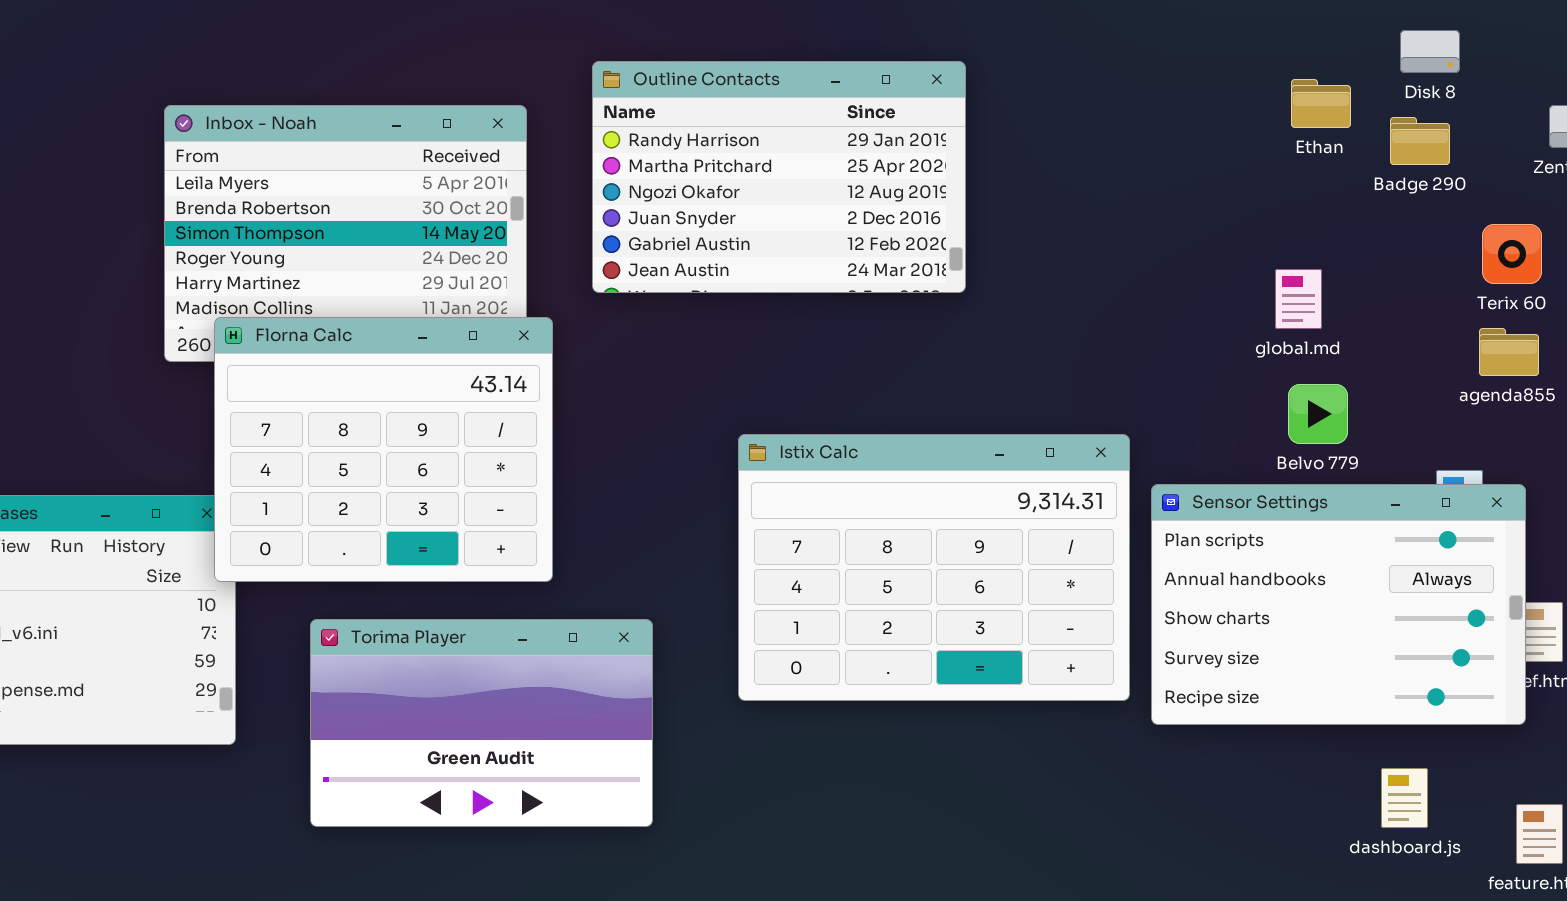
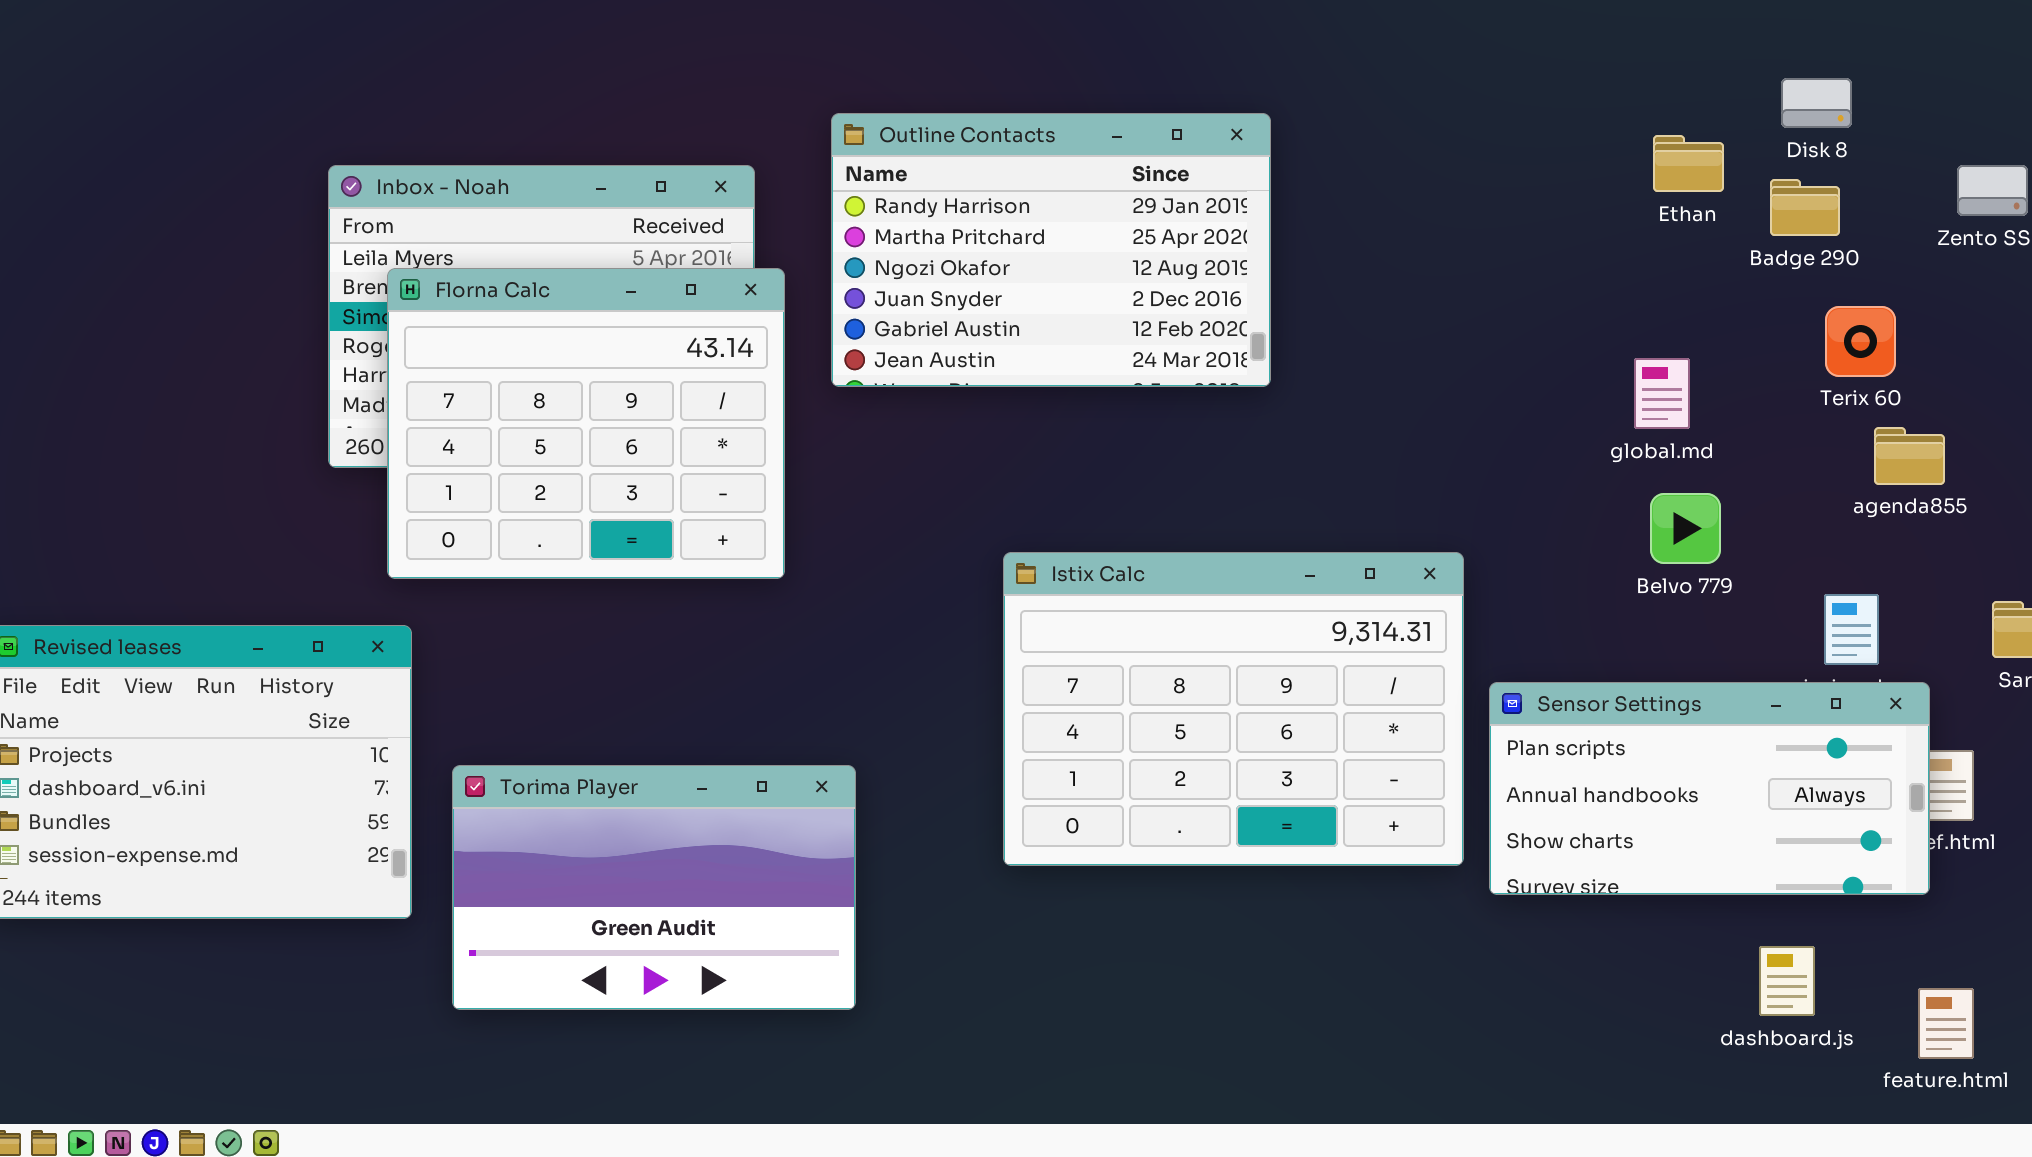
Terix 60: [1482,224,1542,284] -> [1825,306,1896,377], moved
Florna Calc: [214,317,553,582] -> [387,268,785,579], moved
Sensor Settings: [1151,484,1526,725] -> [1489,682,1930,895], resized
Torima Player: [310,619,653,827] -> [452,765,856,1010], moved

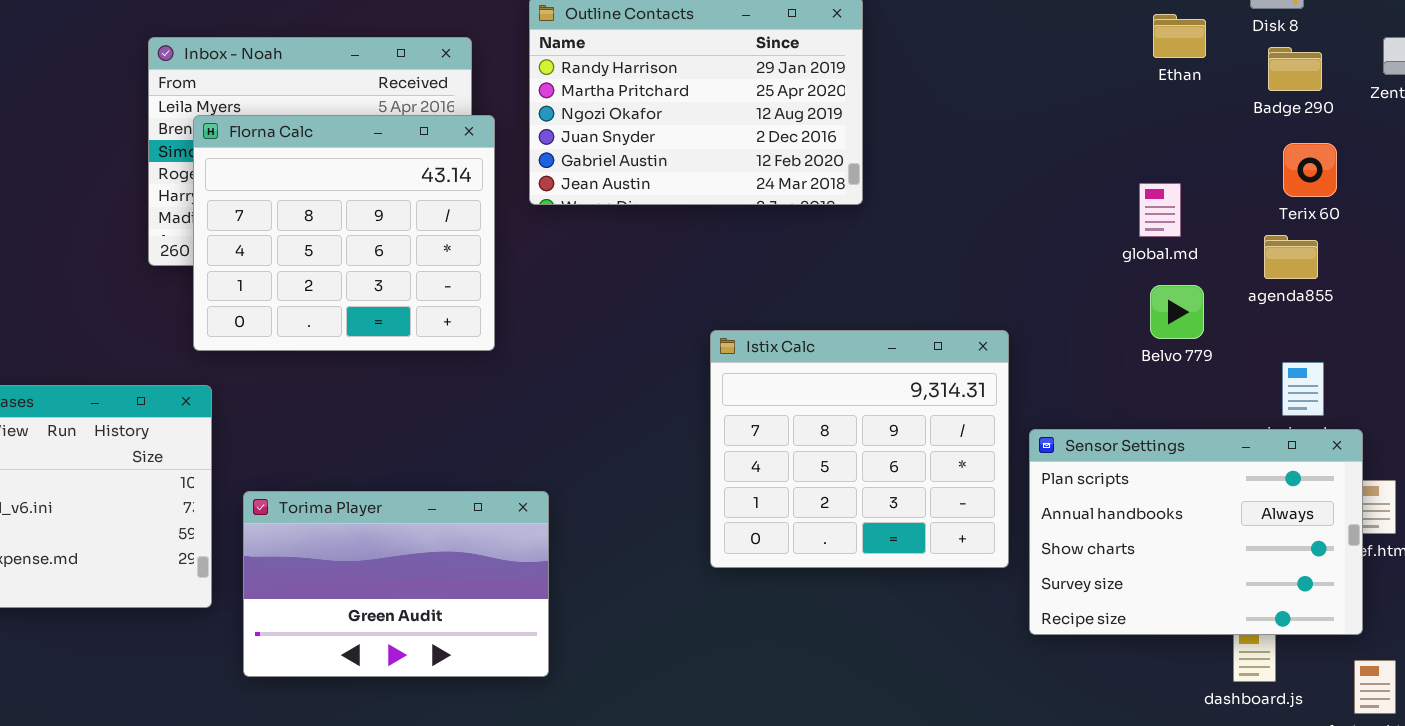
Badge 290: [1770,179,1840,236] -> [1268,47,1322,91], moved
agenda855: [1874,427,1945,485] -> [1264,235,1318,279], moved
Istix Calc: [1003,552,1464,866] -> [710,330,1009,568], resized
Sensor Settings: [1489,682,1930,895] -> [1029,429,1363,635], resized

